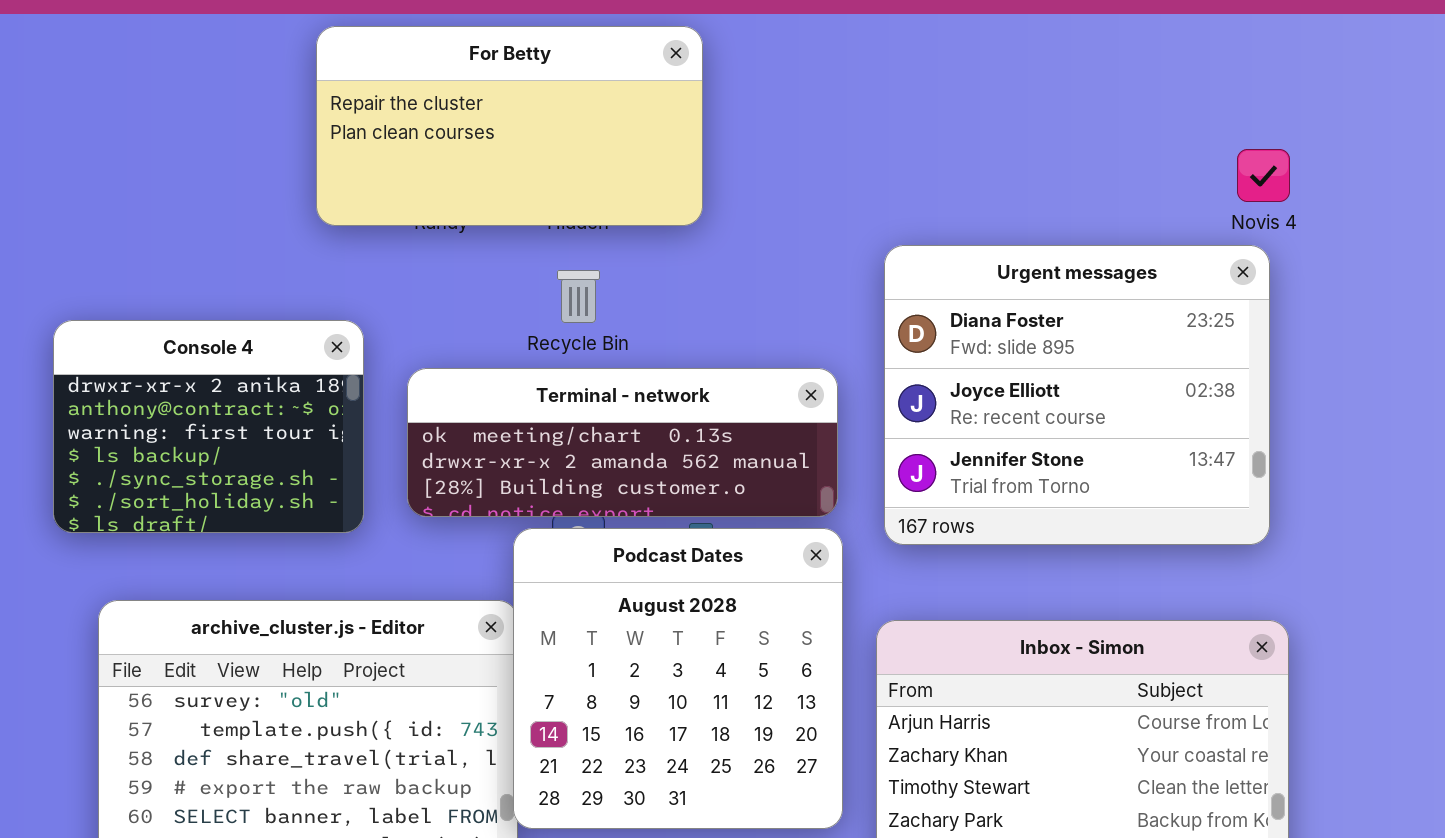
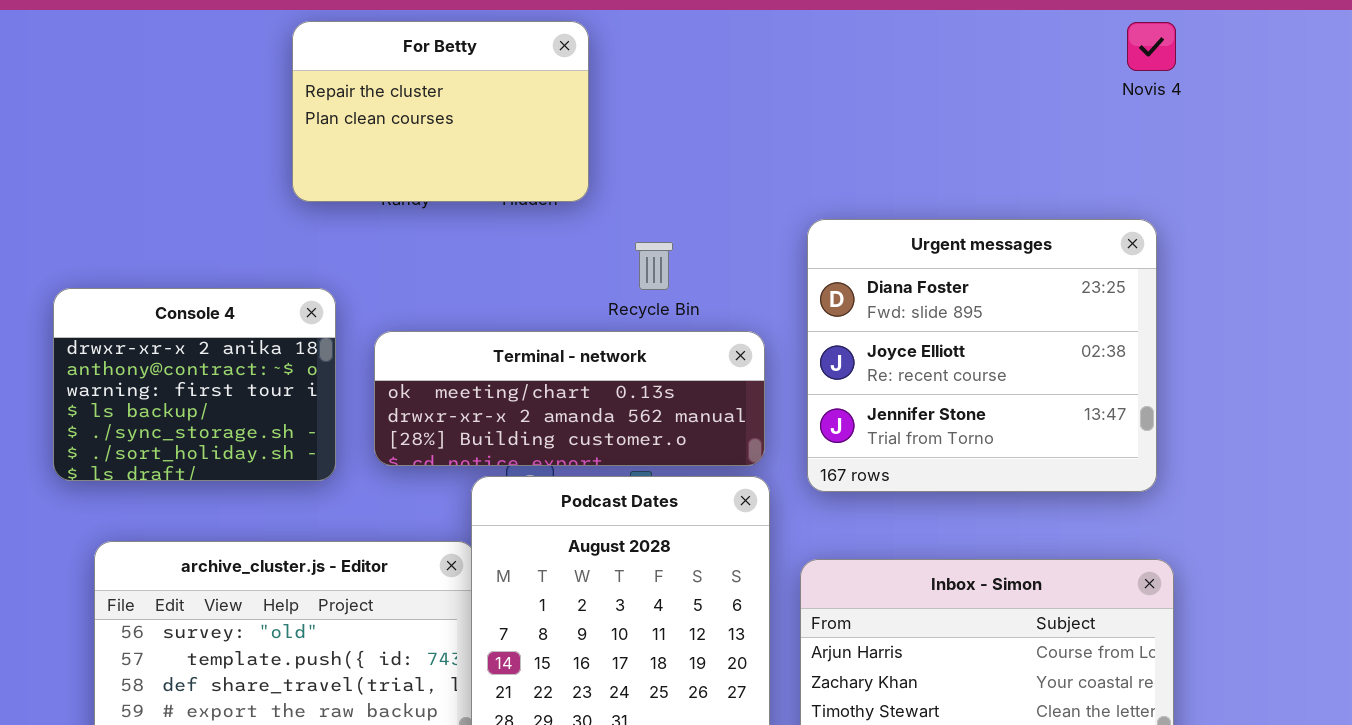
For Betty: [316,26,703,226] -> [292,21,589,202], resized
Novis 4: [1237,149,1290,202] -> [1127,22,1176,71], moved
Recycle Bin: [557,270,600,323] -> [635,242,673,290], moved

